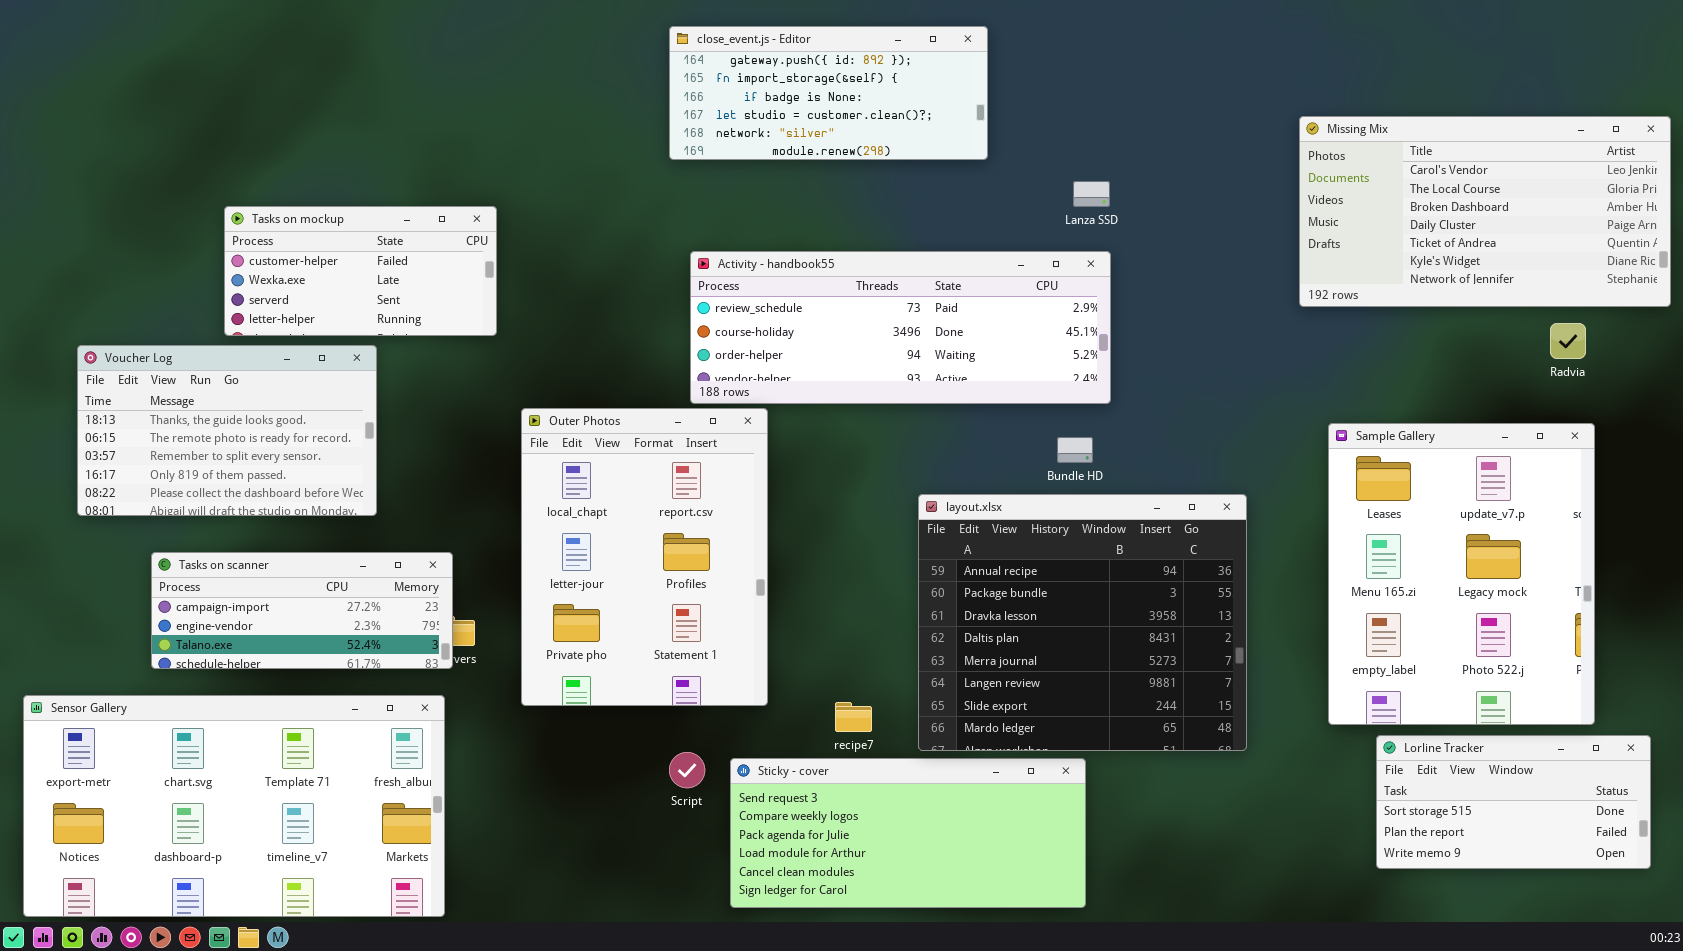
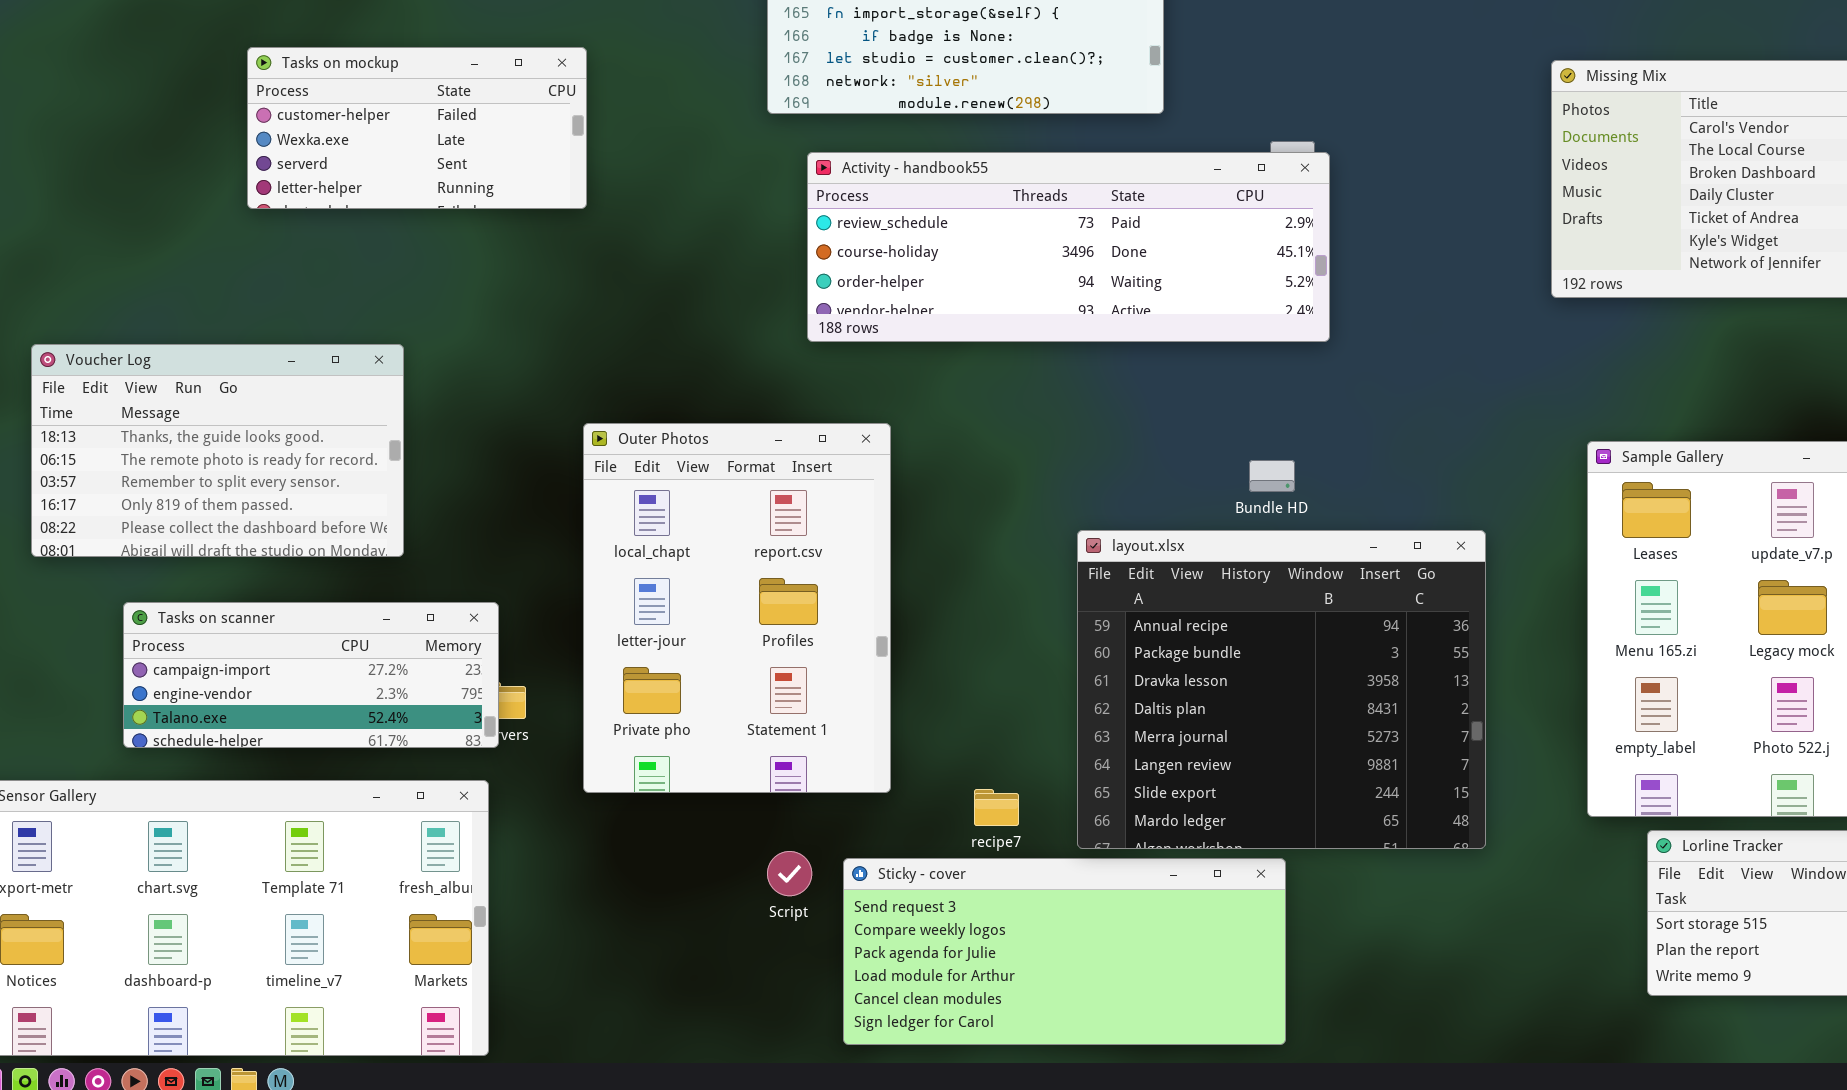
Tasks on mockup: [224,206,497,336] -> [247,47,587,209], moved
Activity - handbook55: [690,251,1111,404] -> [807,152,1330,342], moved

